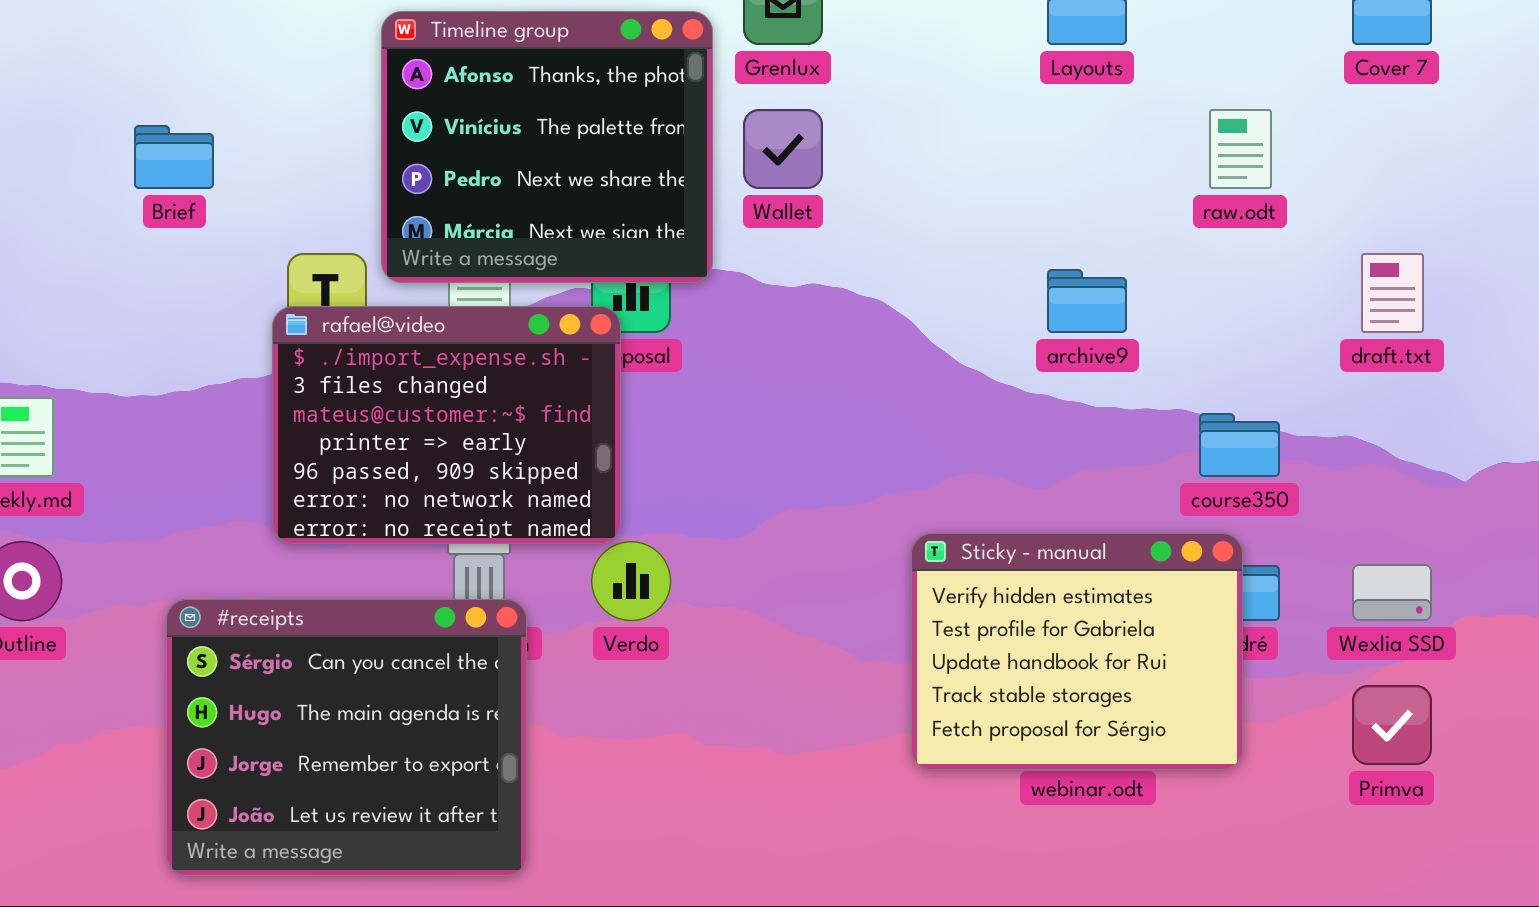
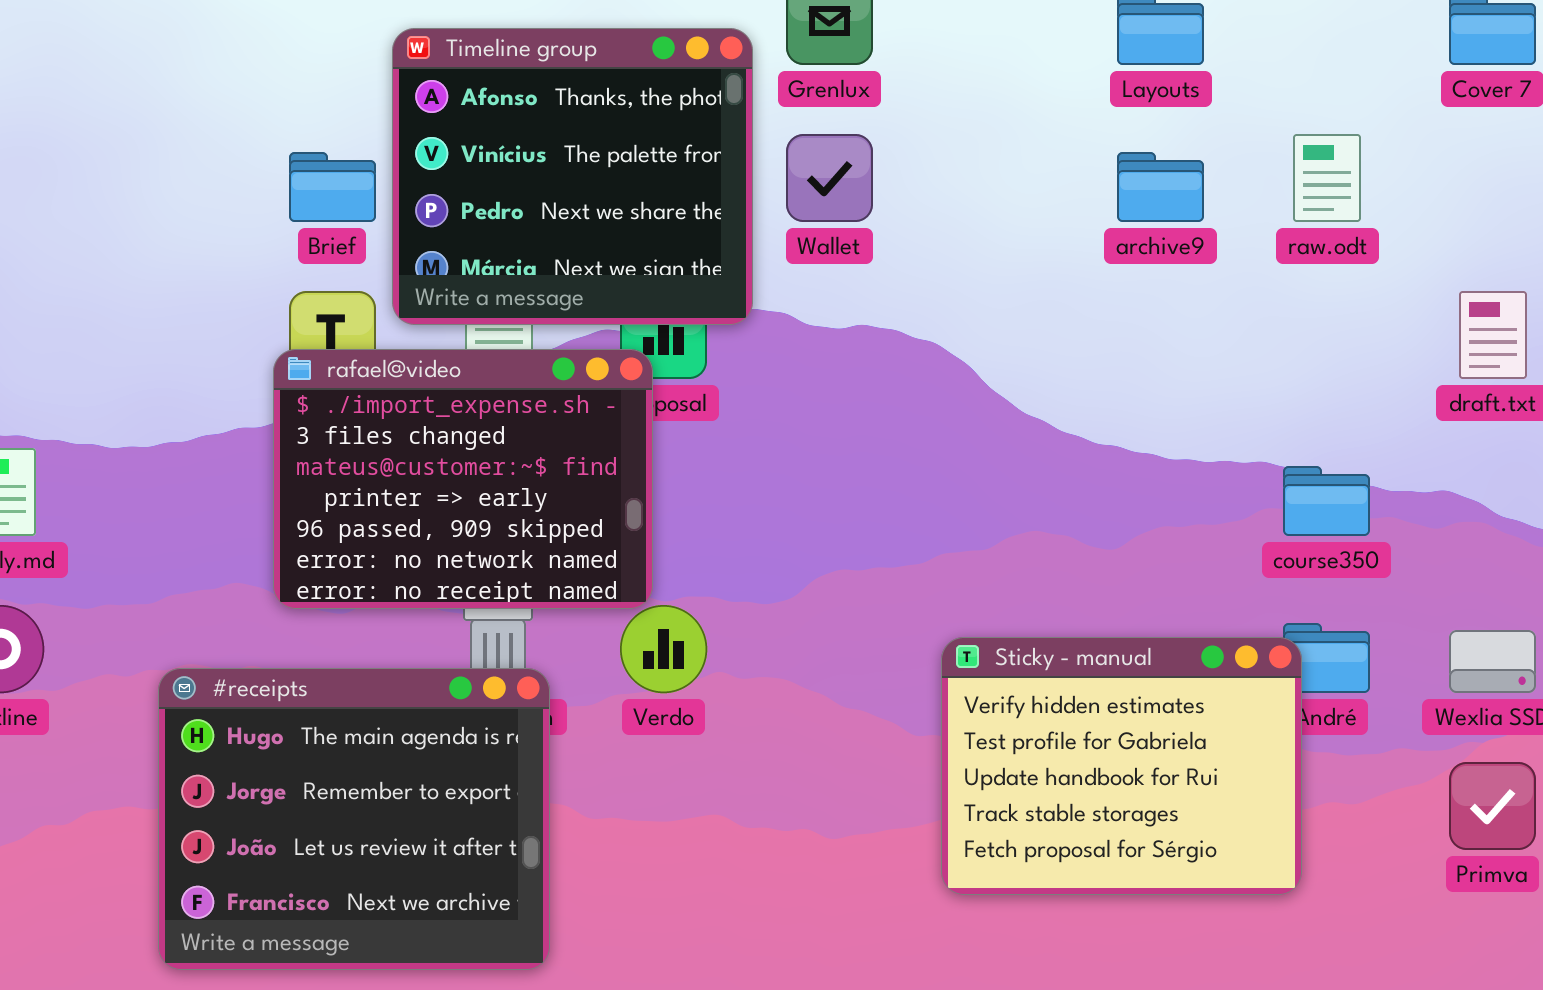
Brief: [134,125,214,189] -> [289,152,376,222], moved
archive9: [1047,269,1127,333] -> [1117,152,1204,222], moved
Sticky - manual: [911,533,1243,770] -> [941,637,1302,895], moved
#receipts: [166,599,527,876] -> [158,668,550,970], scrolled down 1 row

